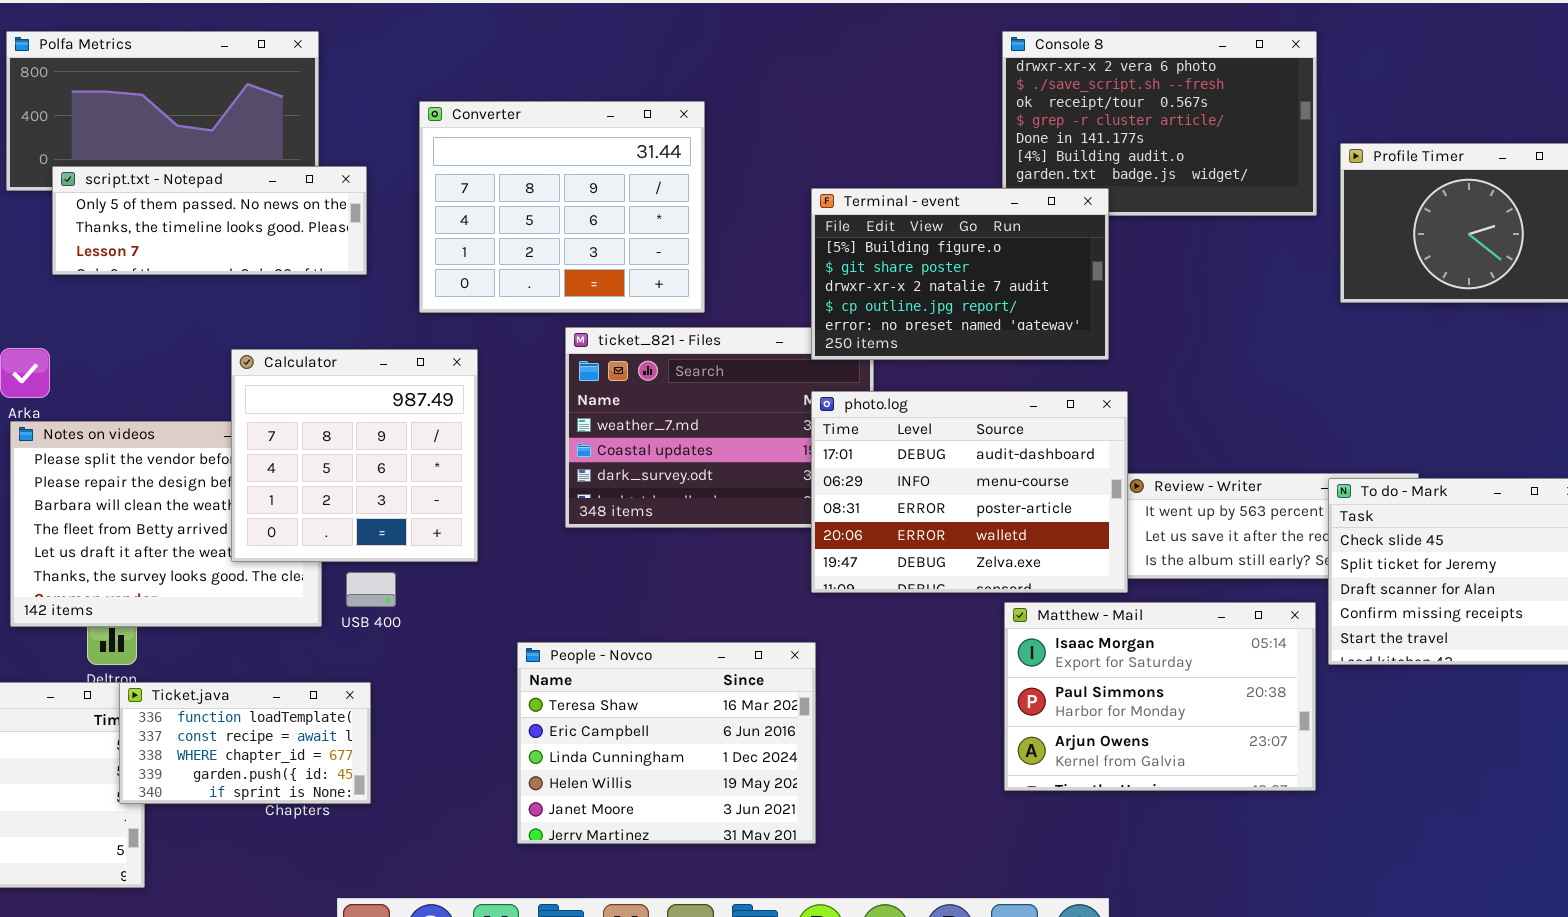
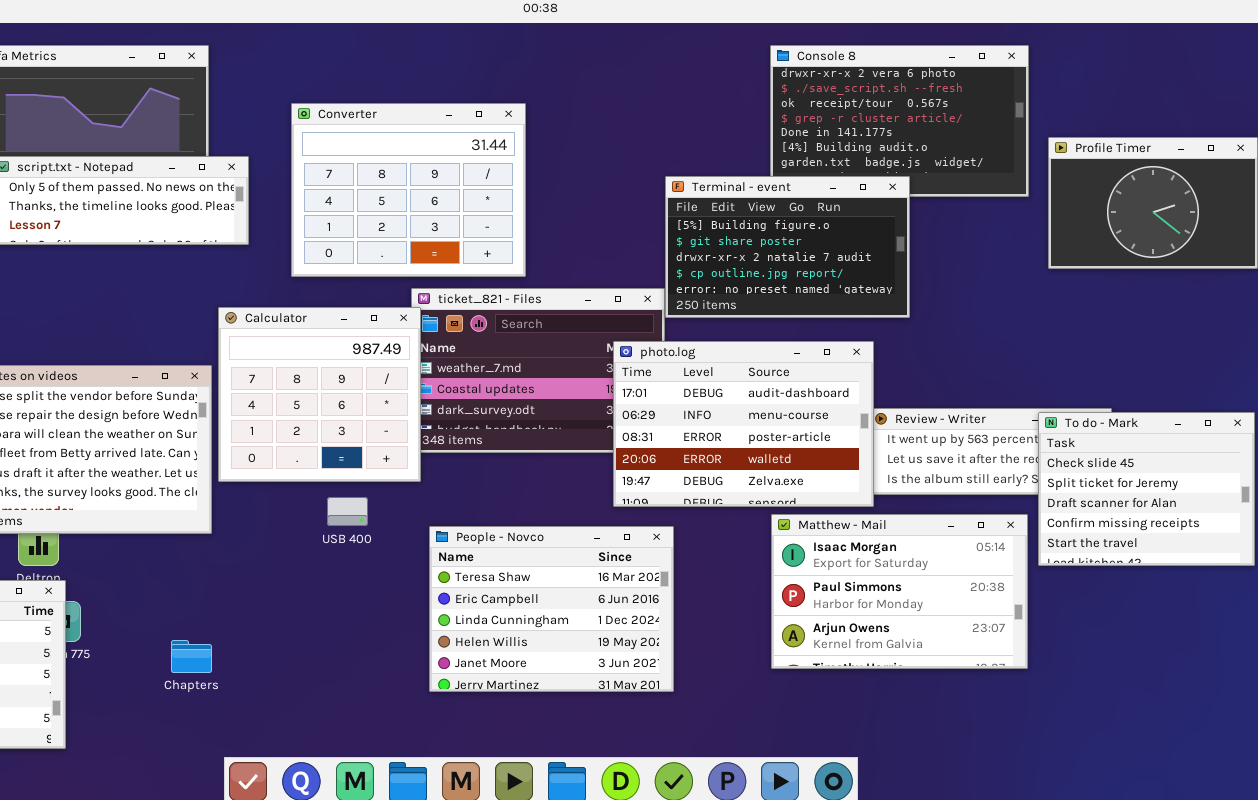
Terminal - event: [811,188,1109,360] -> [665,176,910,318], moved
Calculator: [231,349,478,562] -> [218,307,421,482], moved
USB 400: [346,572,396,607] -> [327,497,368,526], moved
People - Novco: [517,642,816,844] -> [429,526,674,692], moved
Ticket.java: [119,682,371,804] -> none, closed

